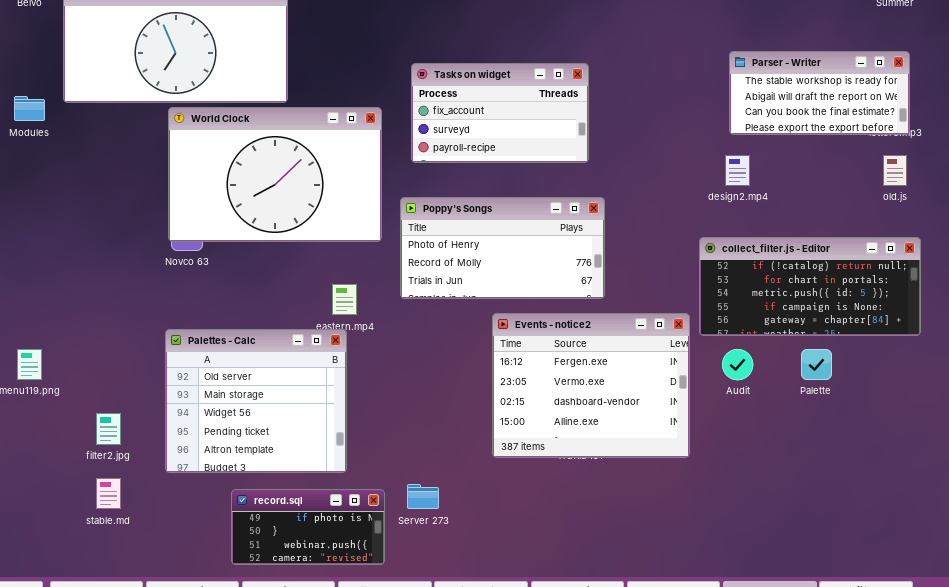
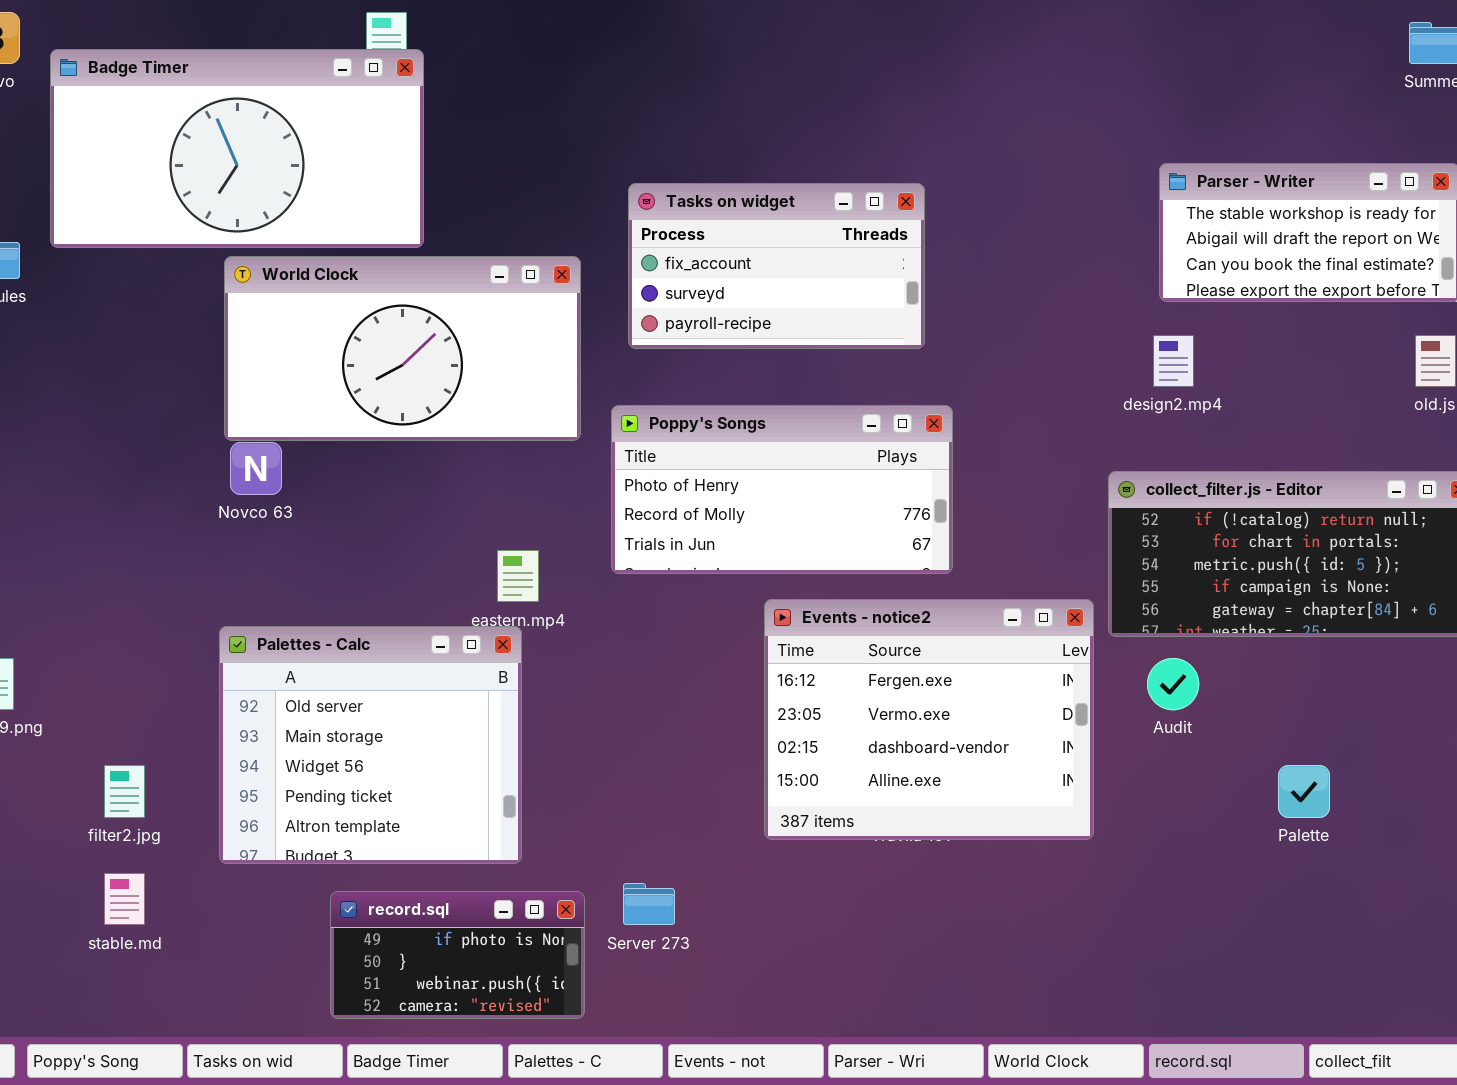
World Clock: [168,107,382,242] -> [224,256,581,441], resized
Palette: [801,349,832,380] -> [1278,765,1330,818], moved

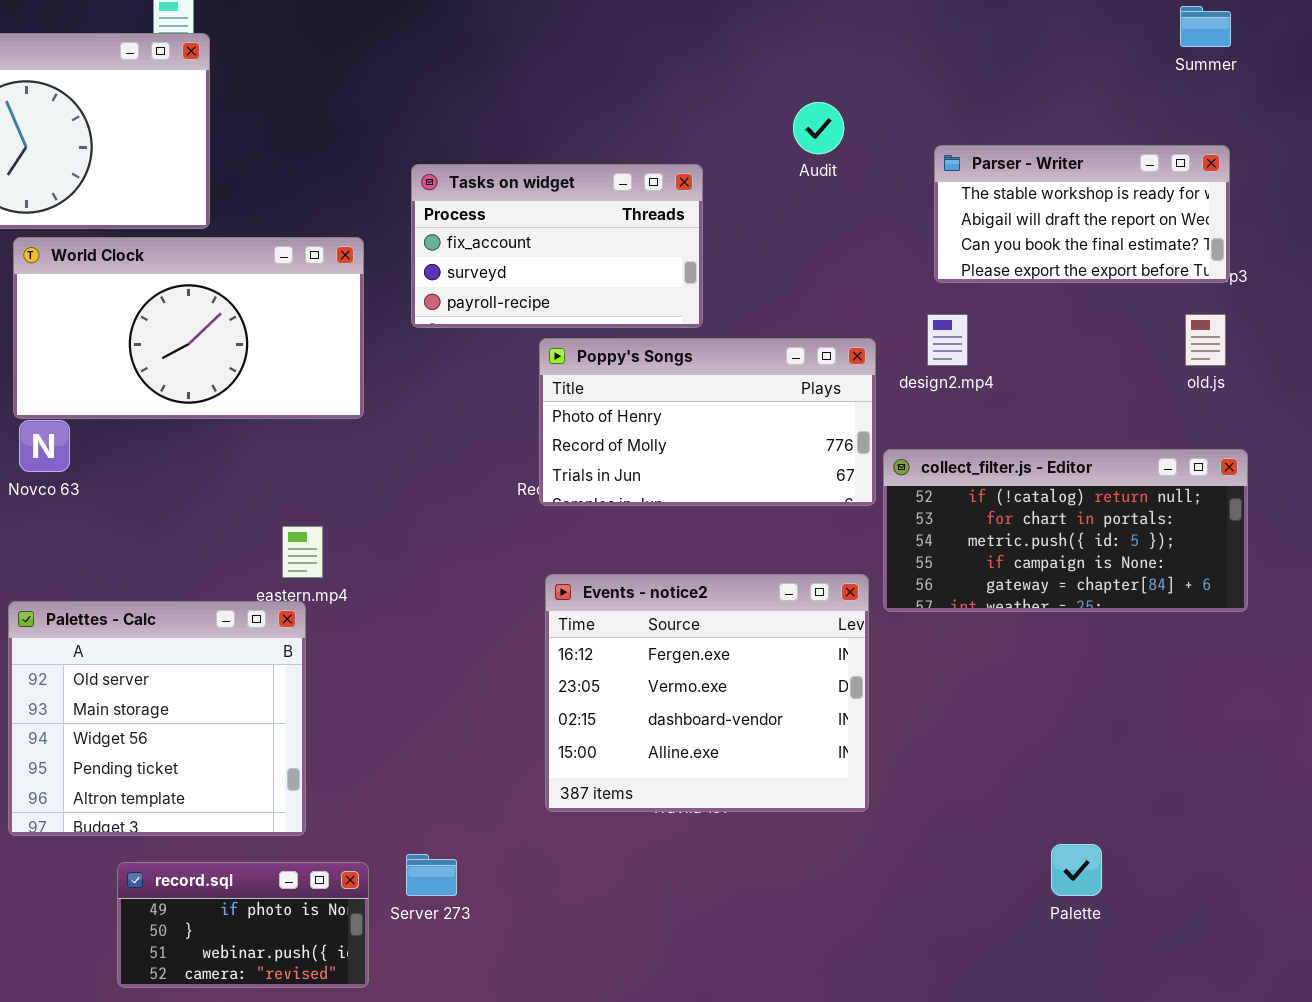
Poppy's Songs: [611,405,953,574] -> [539,338,876,506], moved
Audit: [1147,658,1199,710] -> [793,102,844,154], moved
Palette: [1278,765,1330,818] -> [1051,844,1102,896], moved

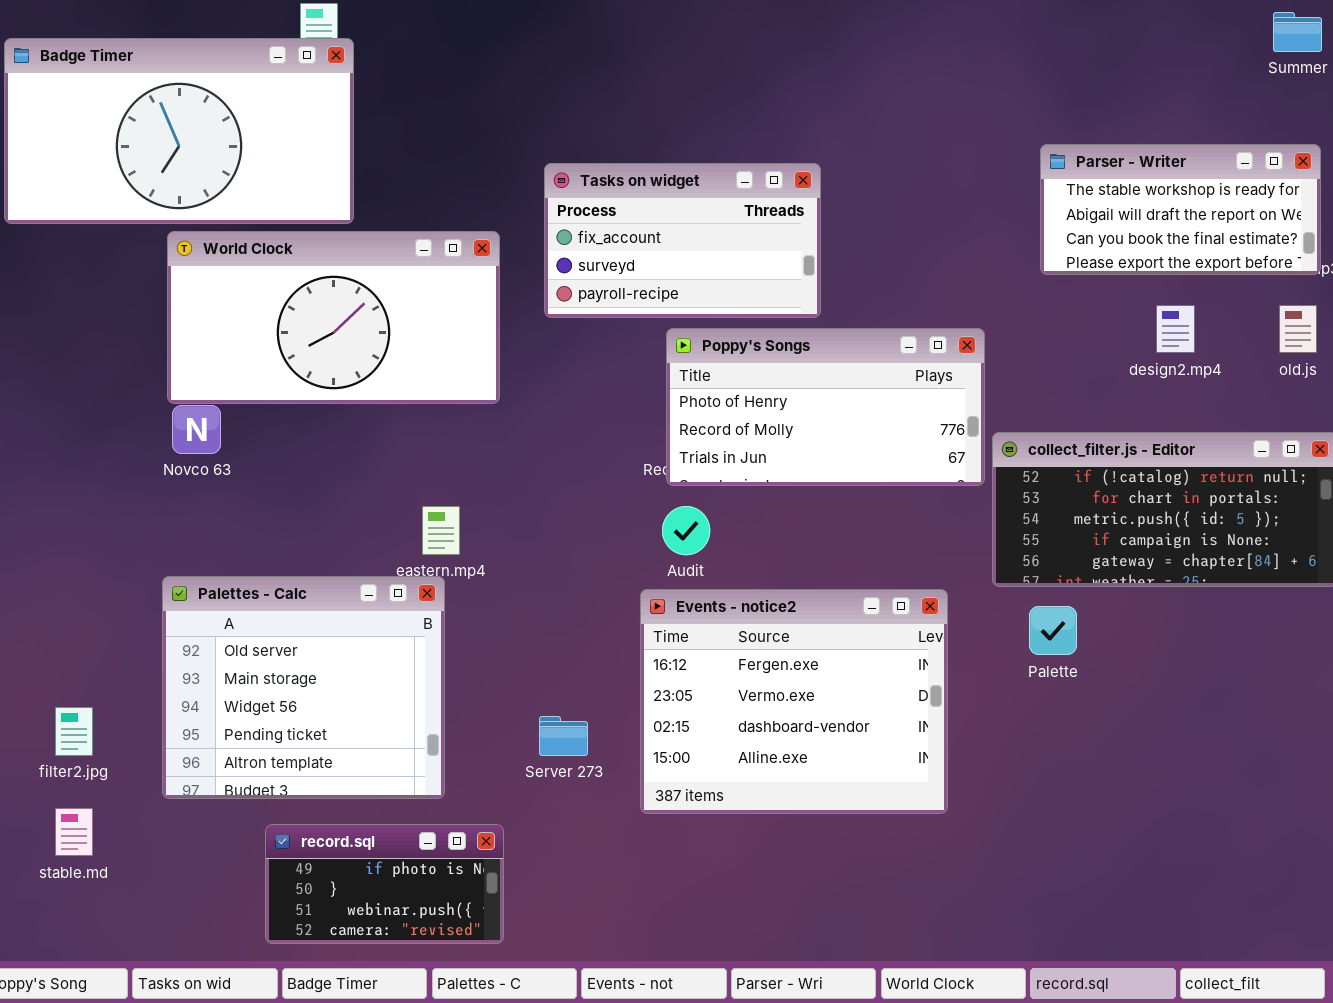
Audit: [793,102,844,154] -> [662,506,710,555], moved
design2.mp4: [927,314,968,366] -> [1156,305,1195,353], moved
Events - notice2: [545,574,869,812] -> [640,589,948,814], moved
Palette: [1051,844,1102,896] -> [1029,606,1077,655], moved
Server 273: [406,854,457,896] -> [539,716,588,756], moved

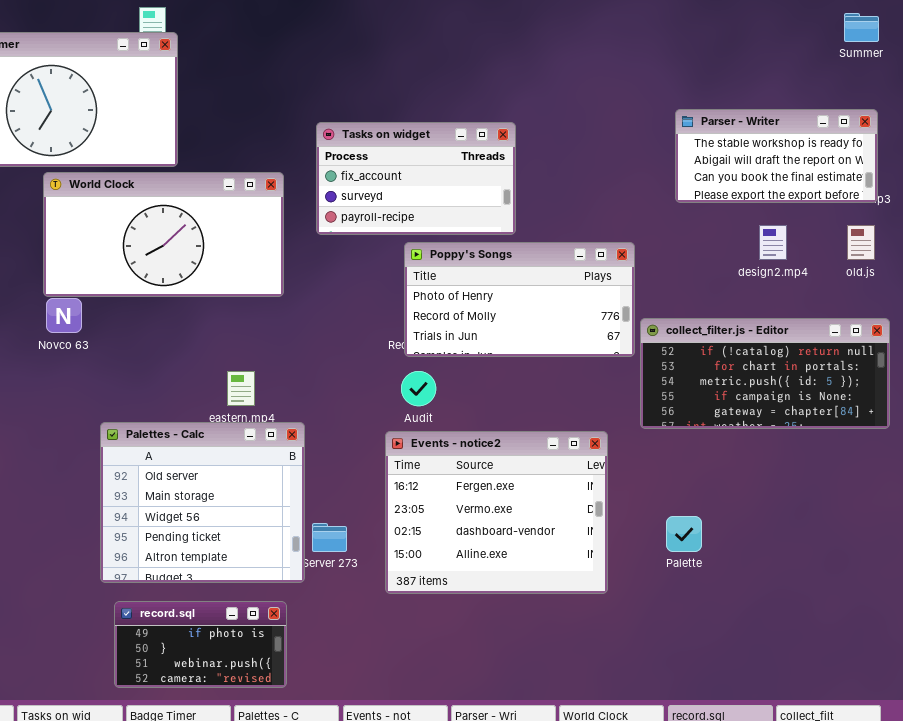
Palettes - Calc: [162,576,445,799] -> [100,422,305,583], moved
Palette: [1029,606,1077,655] -> [666,516,702,552], moved

